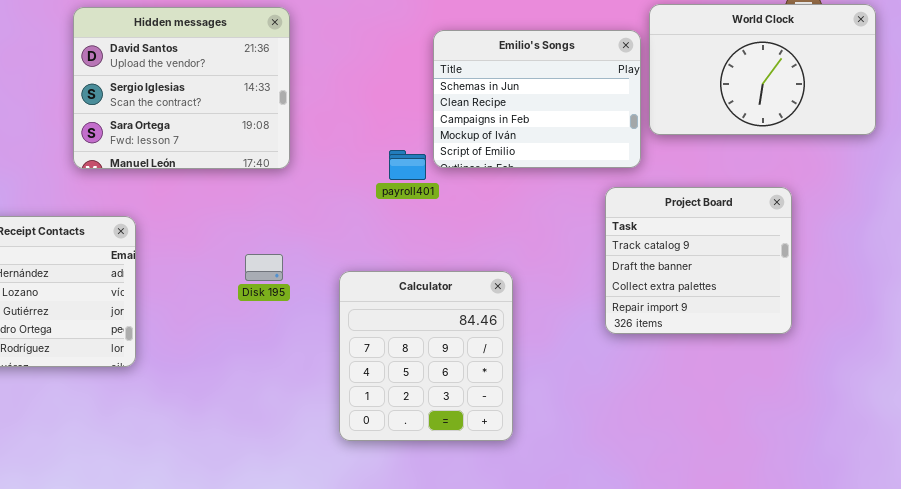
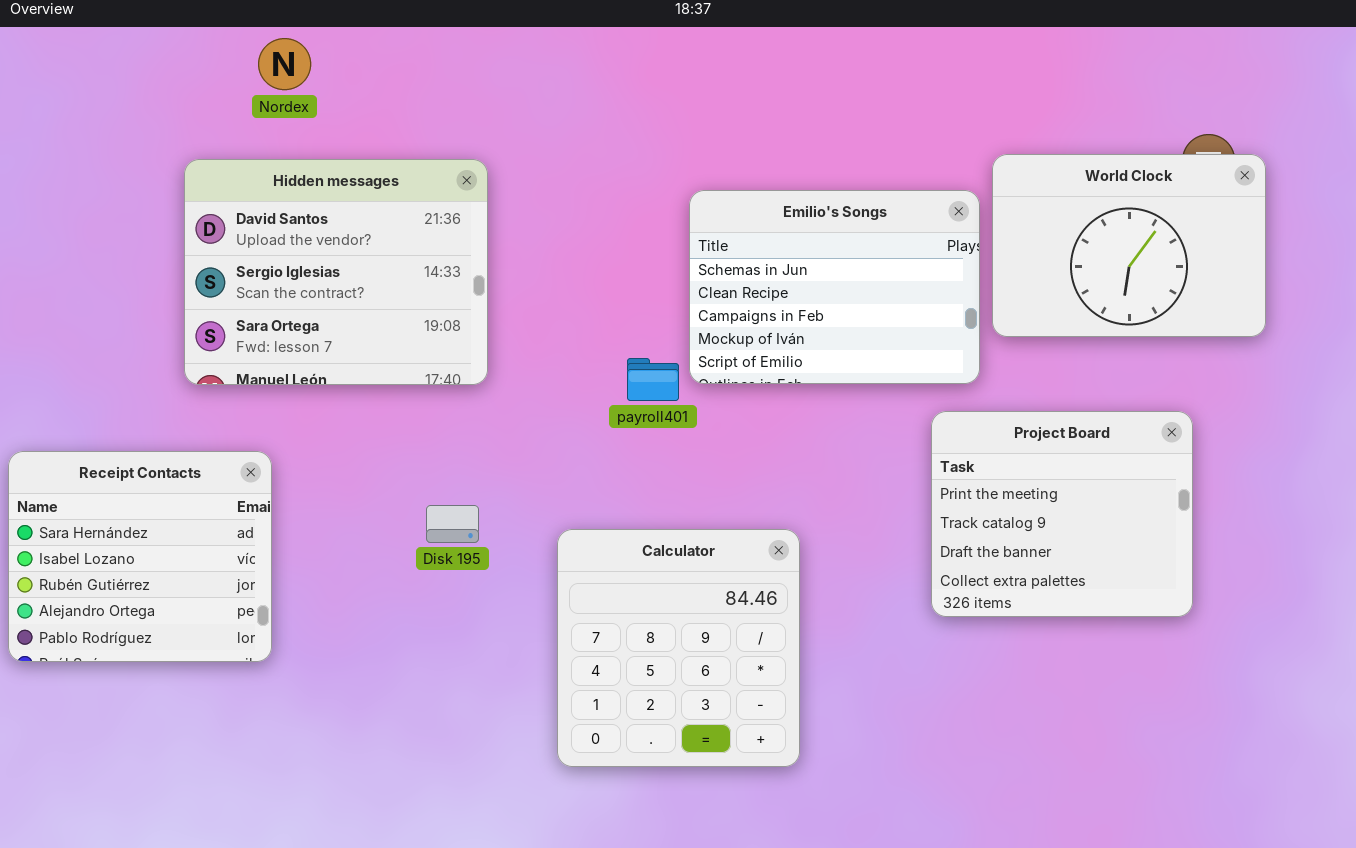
World Clock: [649,4,876,135] -> [992,154,1266,337], resized
Project Board: [605,187,792,334] -> [931,411,1193,617], scrolled up 1 row

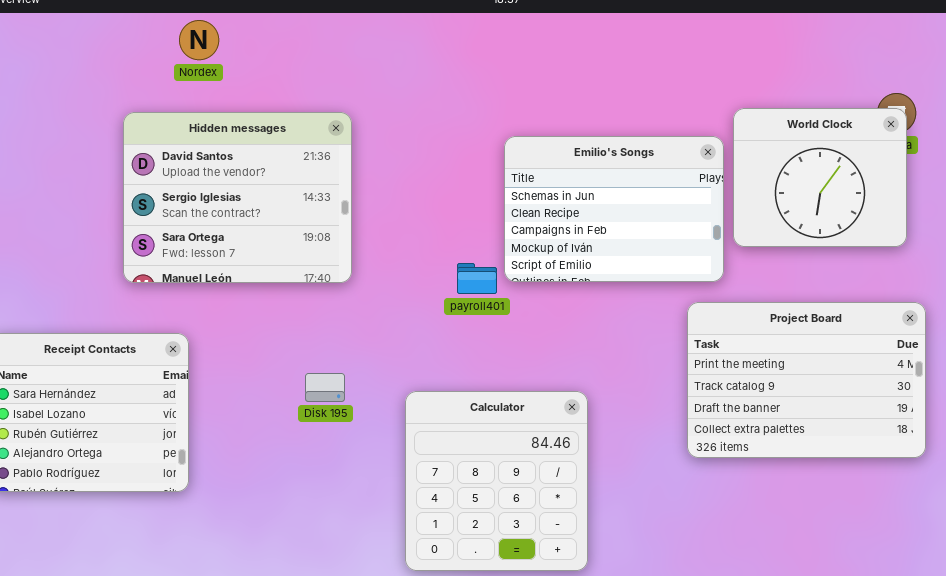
World Clock: [992,154,1266,337] -> [733,108,907,247], resized
Project Board: [931,411,1193,617] -> [687,302,926,458], resized

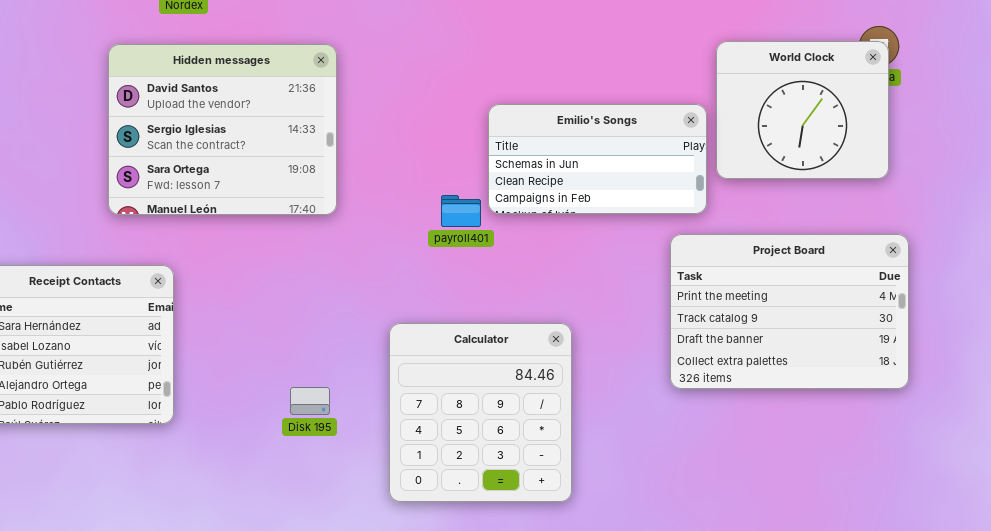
Emilio's Songs: [504,136,724,282] -> [488,104,707,214], resized
Disk 195: [305,373,345,402] -> [290,387,330,415], moved

